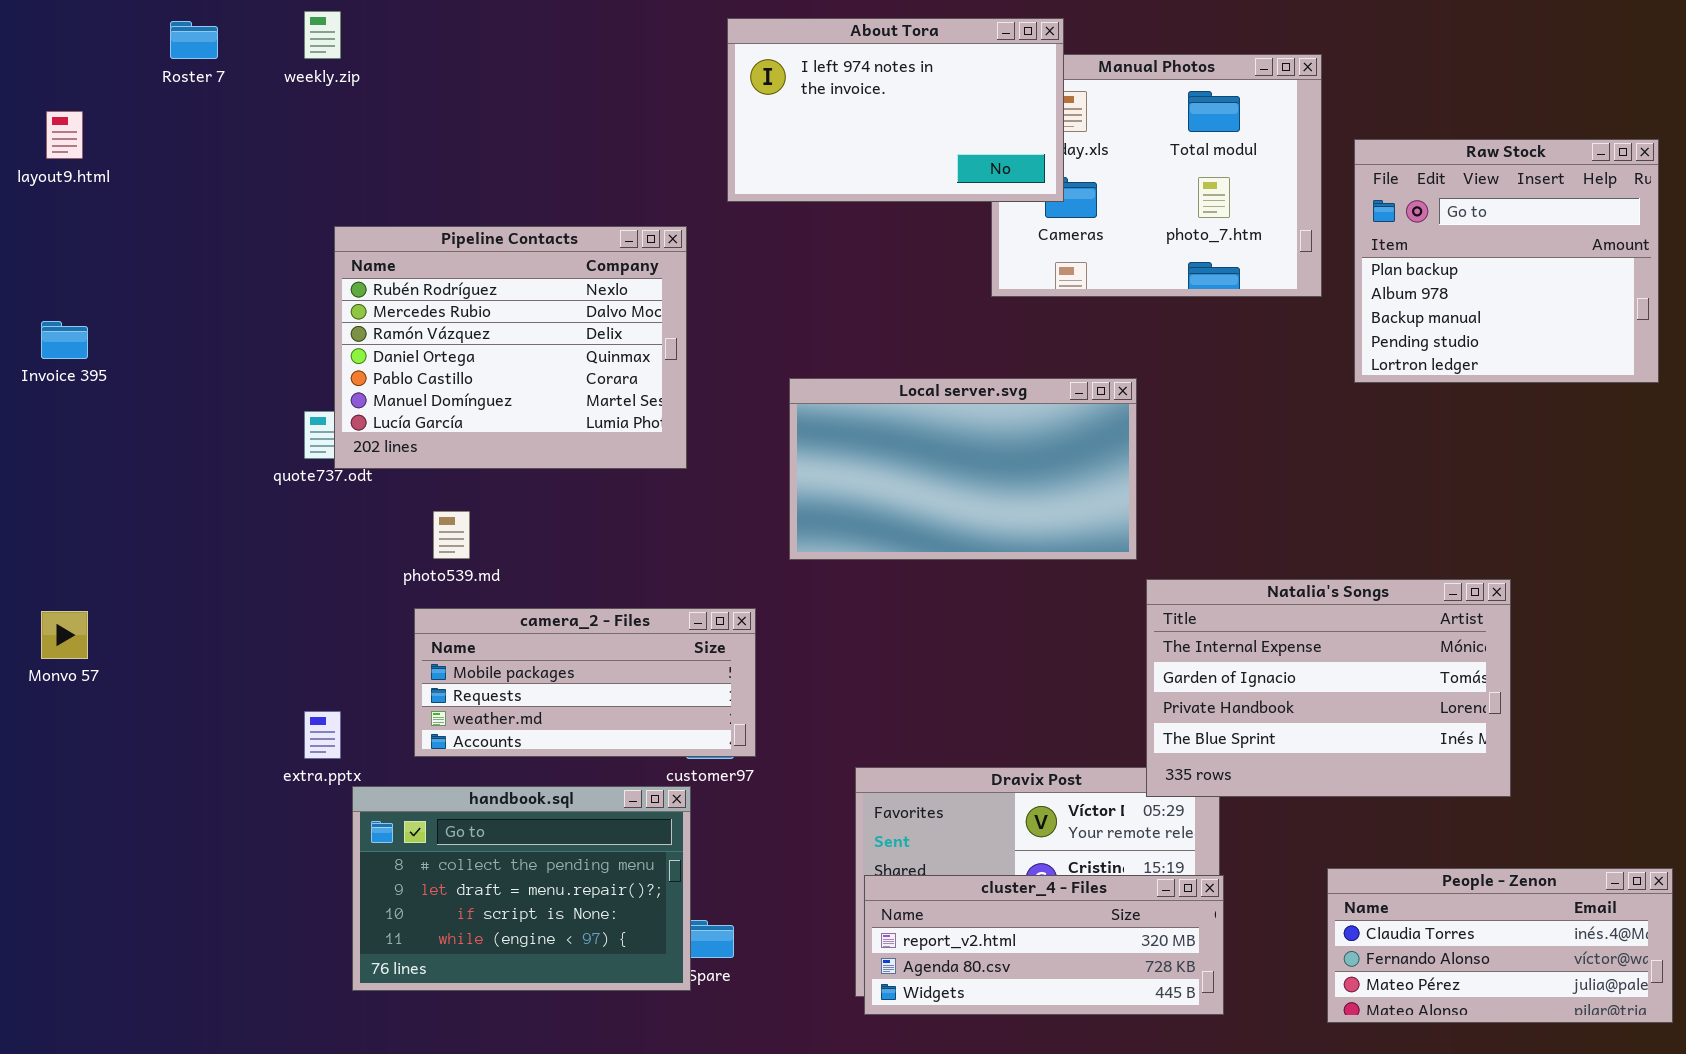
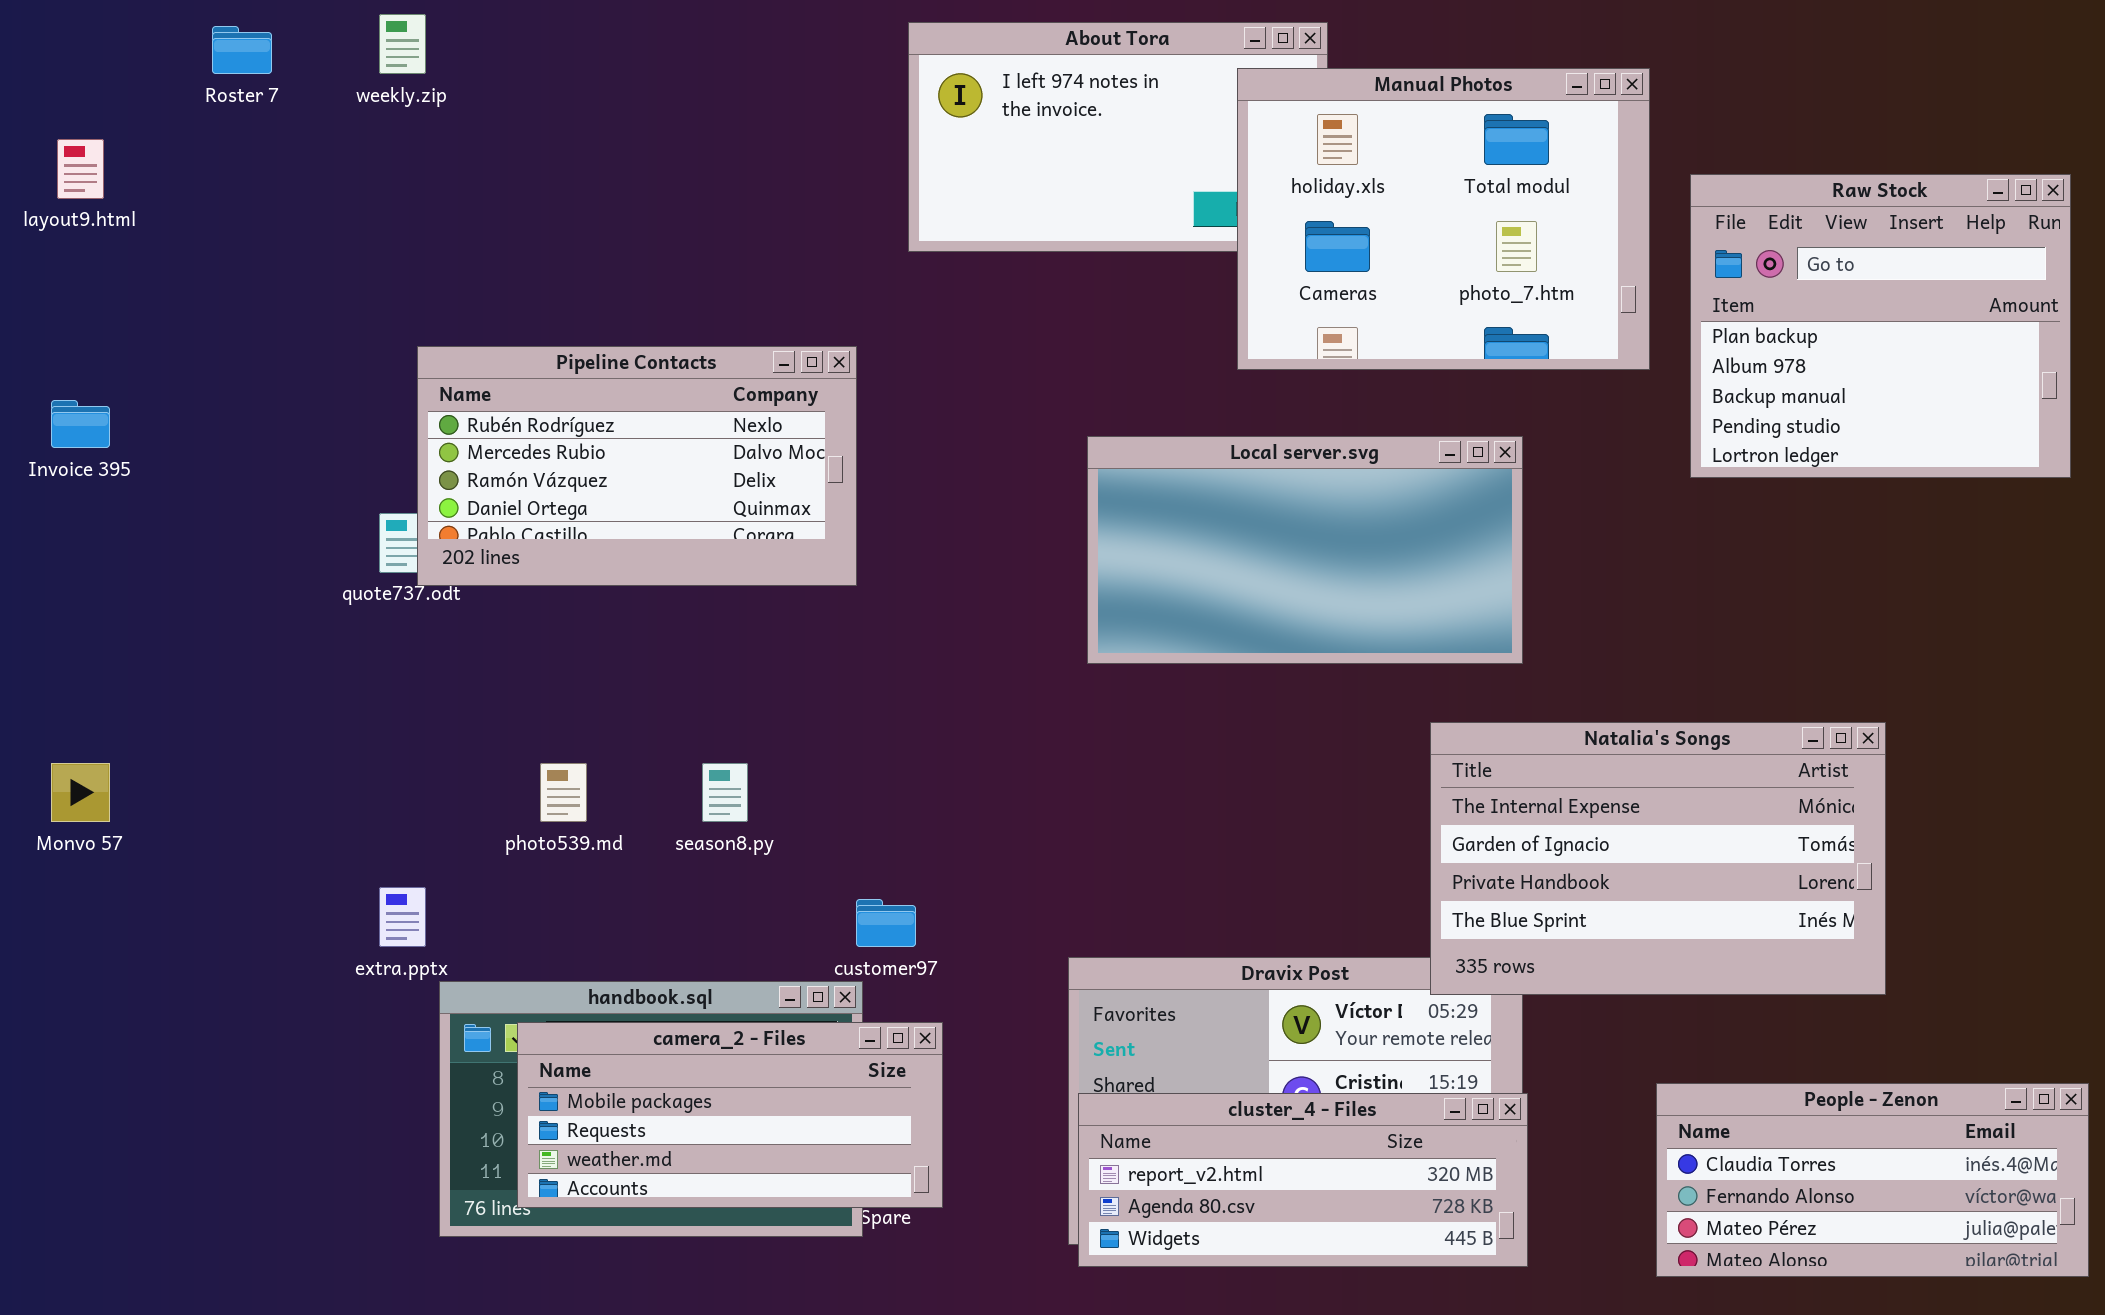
Manual Photos: [991,54,1322,297] -> [1237,68,1650,370], raised
Pipeline Contacts: [334,226,687,469] -> [417,346,857,586], resized
Local server.svg: [789,378,1137,560] -> [1087,436,1523,664], moved
photo539.md: [433,511,470,559] -> [540,763,587,822], moved
camera_2 - Files: [414,608,756,757] -> [517,1022,943,1208], moved

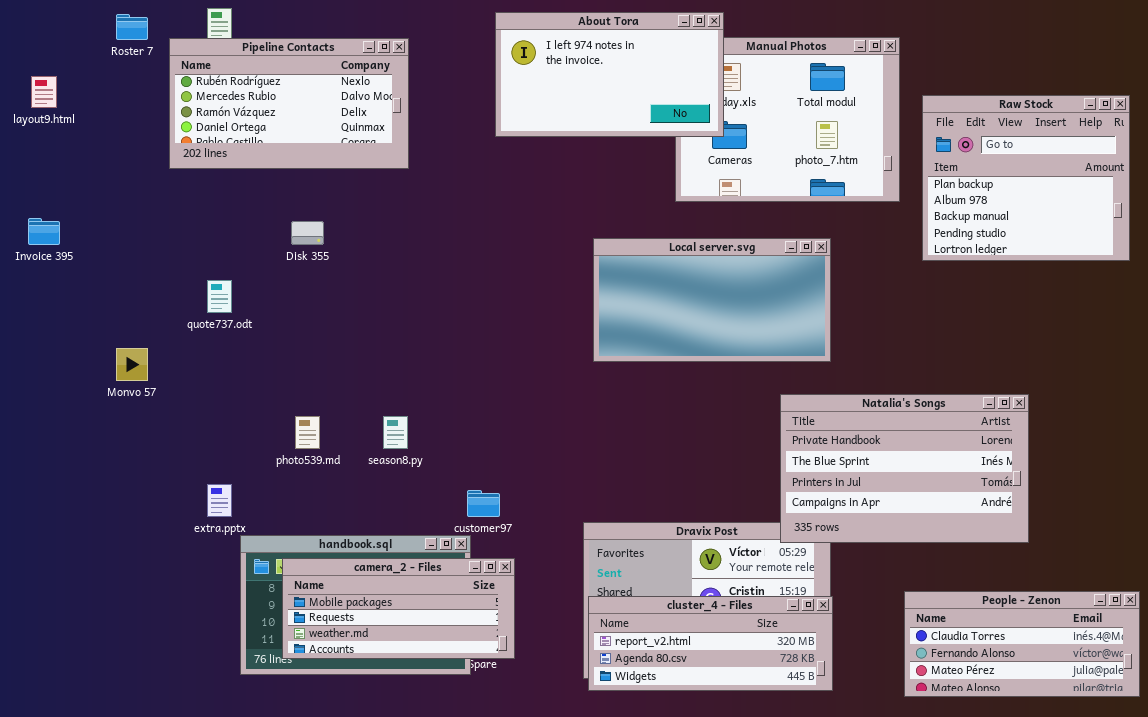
About Tora: [908,22,1328,252] -> [495,12,724,137], raised
Pipeline Contacts: [417,346,857,586] -> [169,38,409,169], moved
Natalia's Songs: [1430,722,1886,995] -> [780,394,1029,543], scrolled down 2 rows
Monvo 57: [51,763,110,822] -> [116,348,148,381], moved

